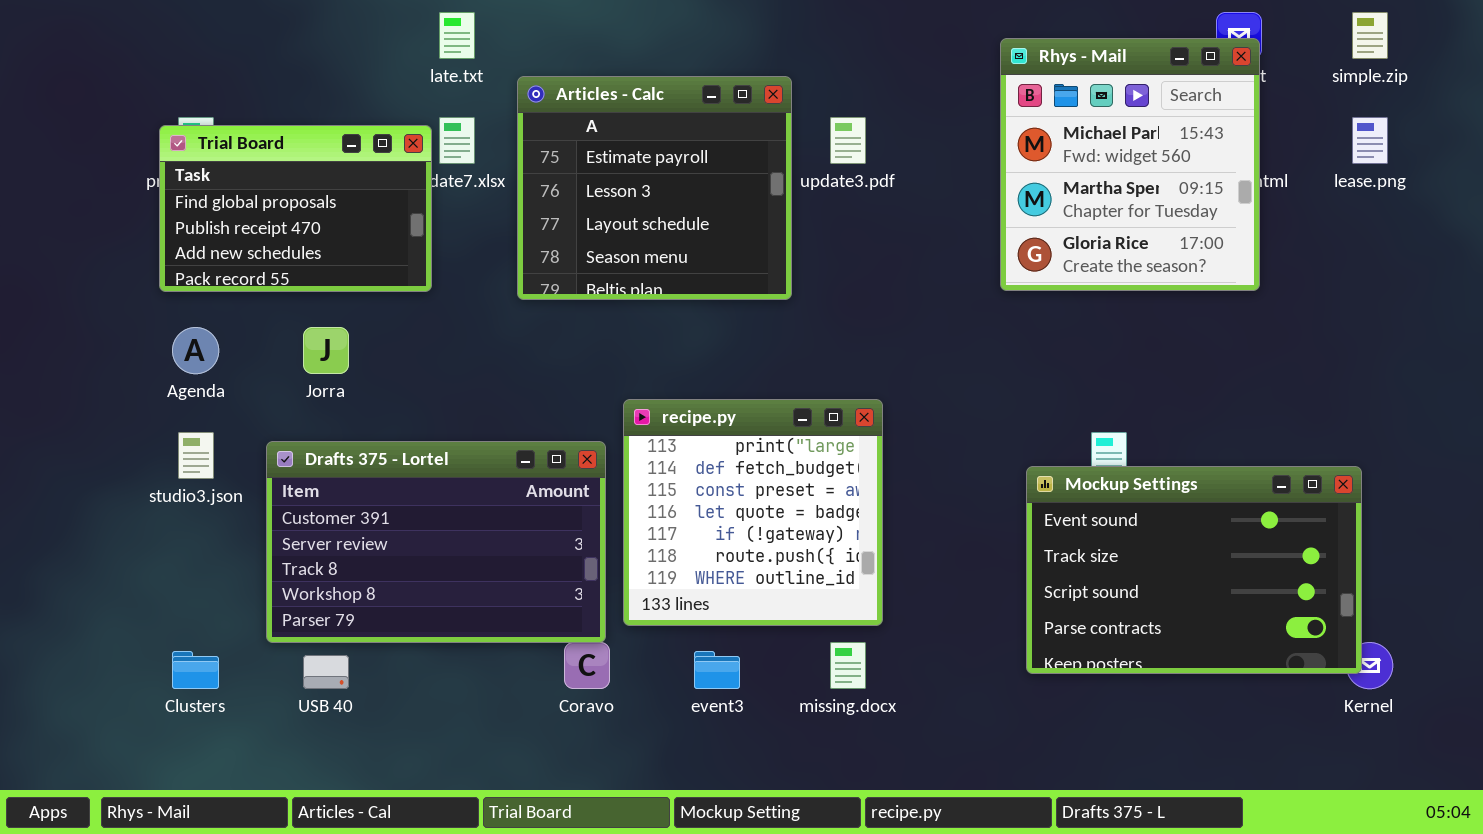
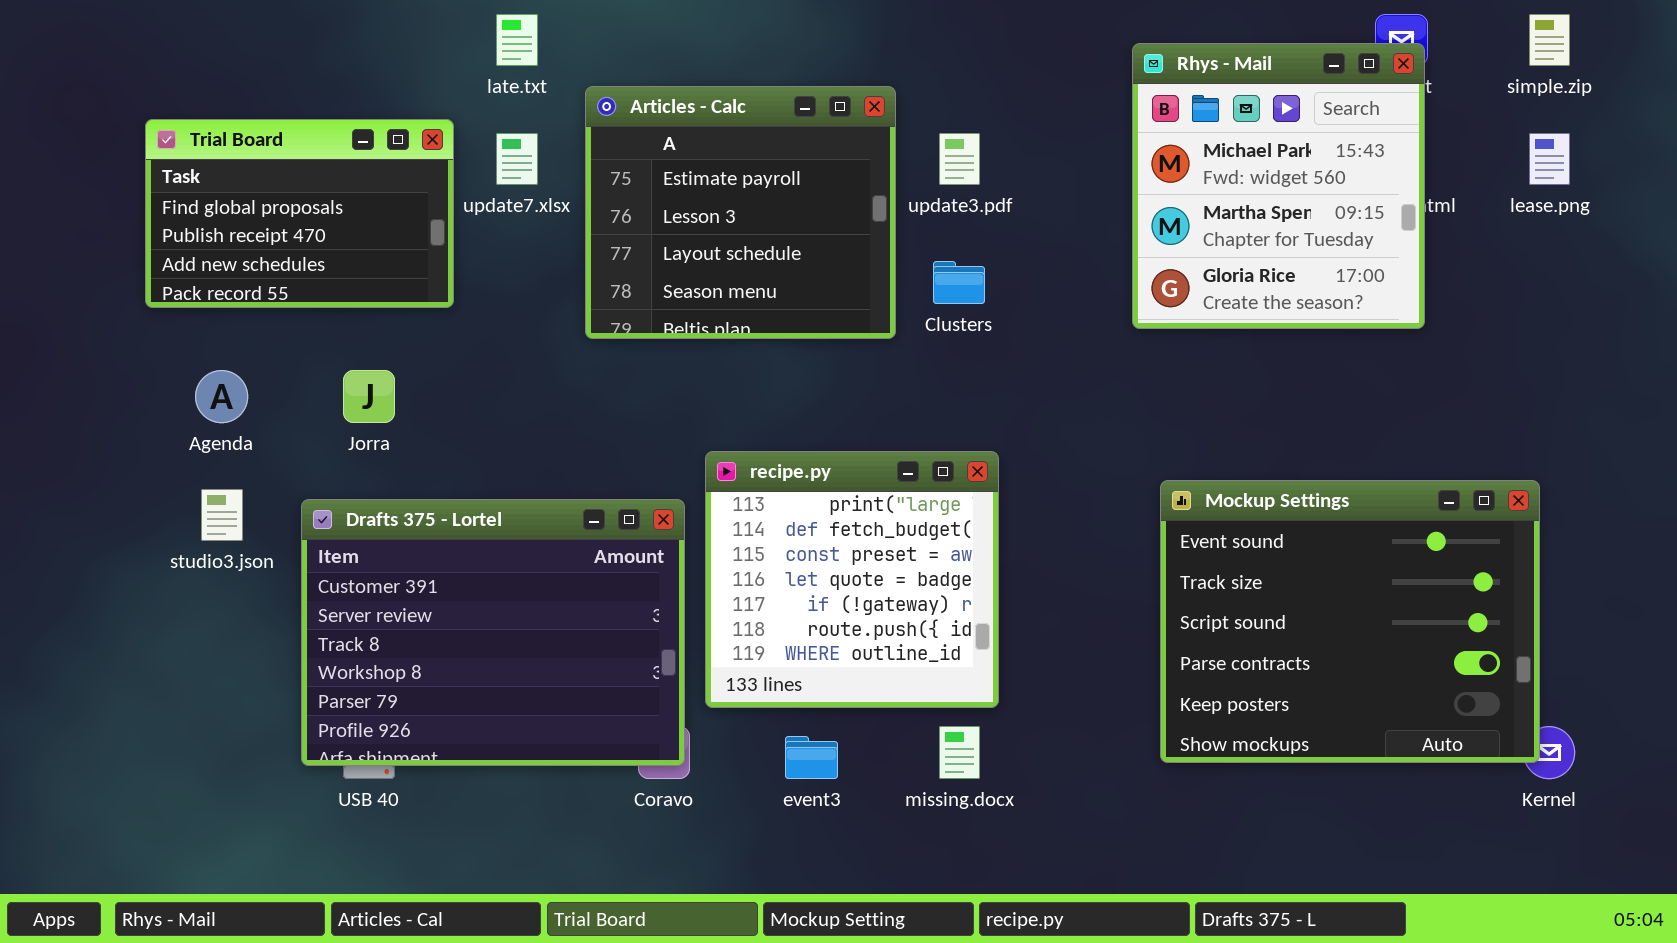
Trial Board: [159,125,432,292] -> [145,119,454,308], moved
Drafts 375 - Lortel: [266,441,606,643] -> [301,499,685,766], resized
Mockup Settings: [1026,466,1362,674] -> [1160,480,1540,763], resized
Clusters: [172,651,219,689] -> [933,261,985,304], moved

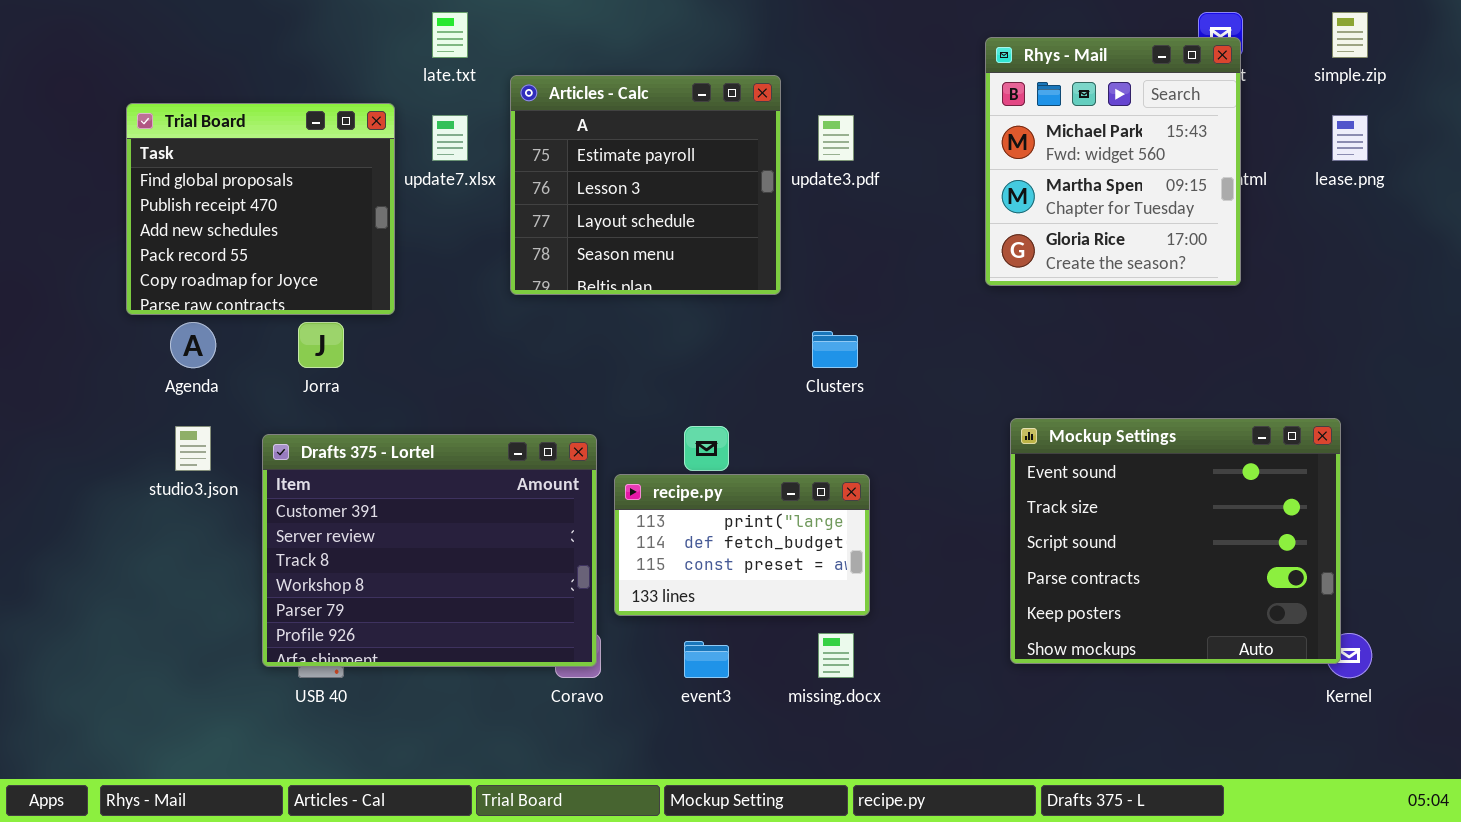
Trial Board: [145,119,454,308] -> [126,103,395,315], resized
Clusters: [933,261,985,304] -> [812,331,858,368], moved
recipe.py: [705,451,999,708] -> [614,474,870,616], resized

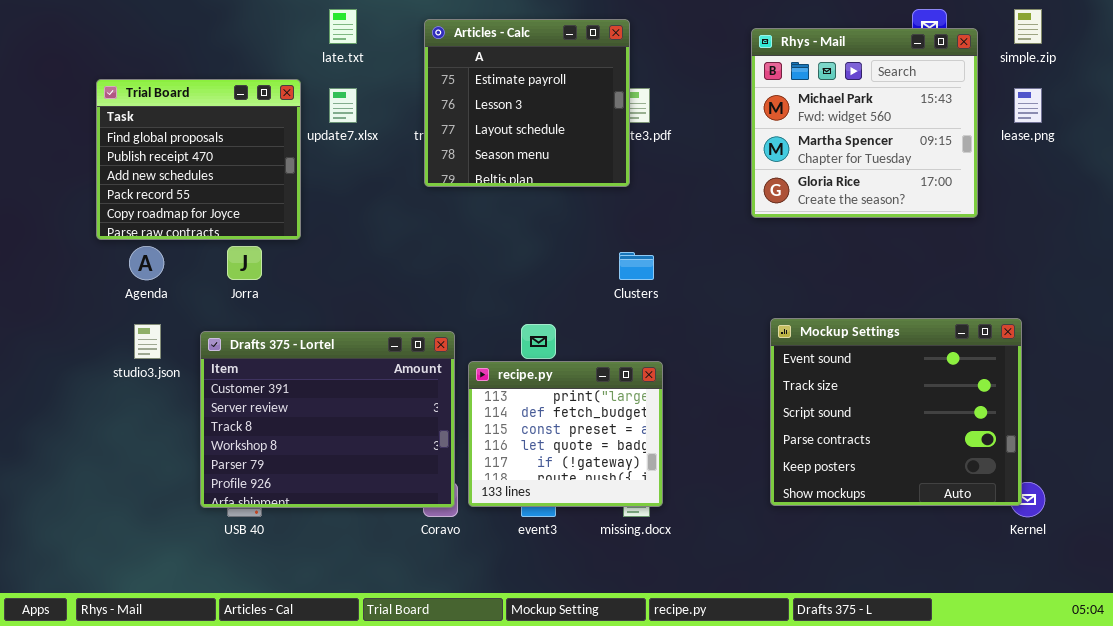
Rhys - Mail: [985,37,1241,286] -> [751,28,978,218], resized
Articles - Calc: [510,75,781,295] -> [424,19,630,187], moved
recipe.py: [614,474,870,616] -> [468,361,663,507], resized

